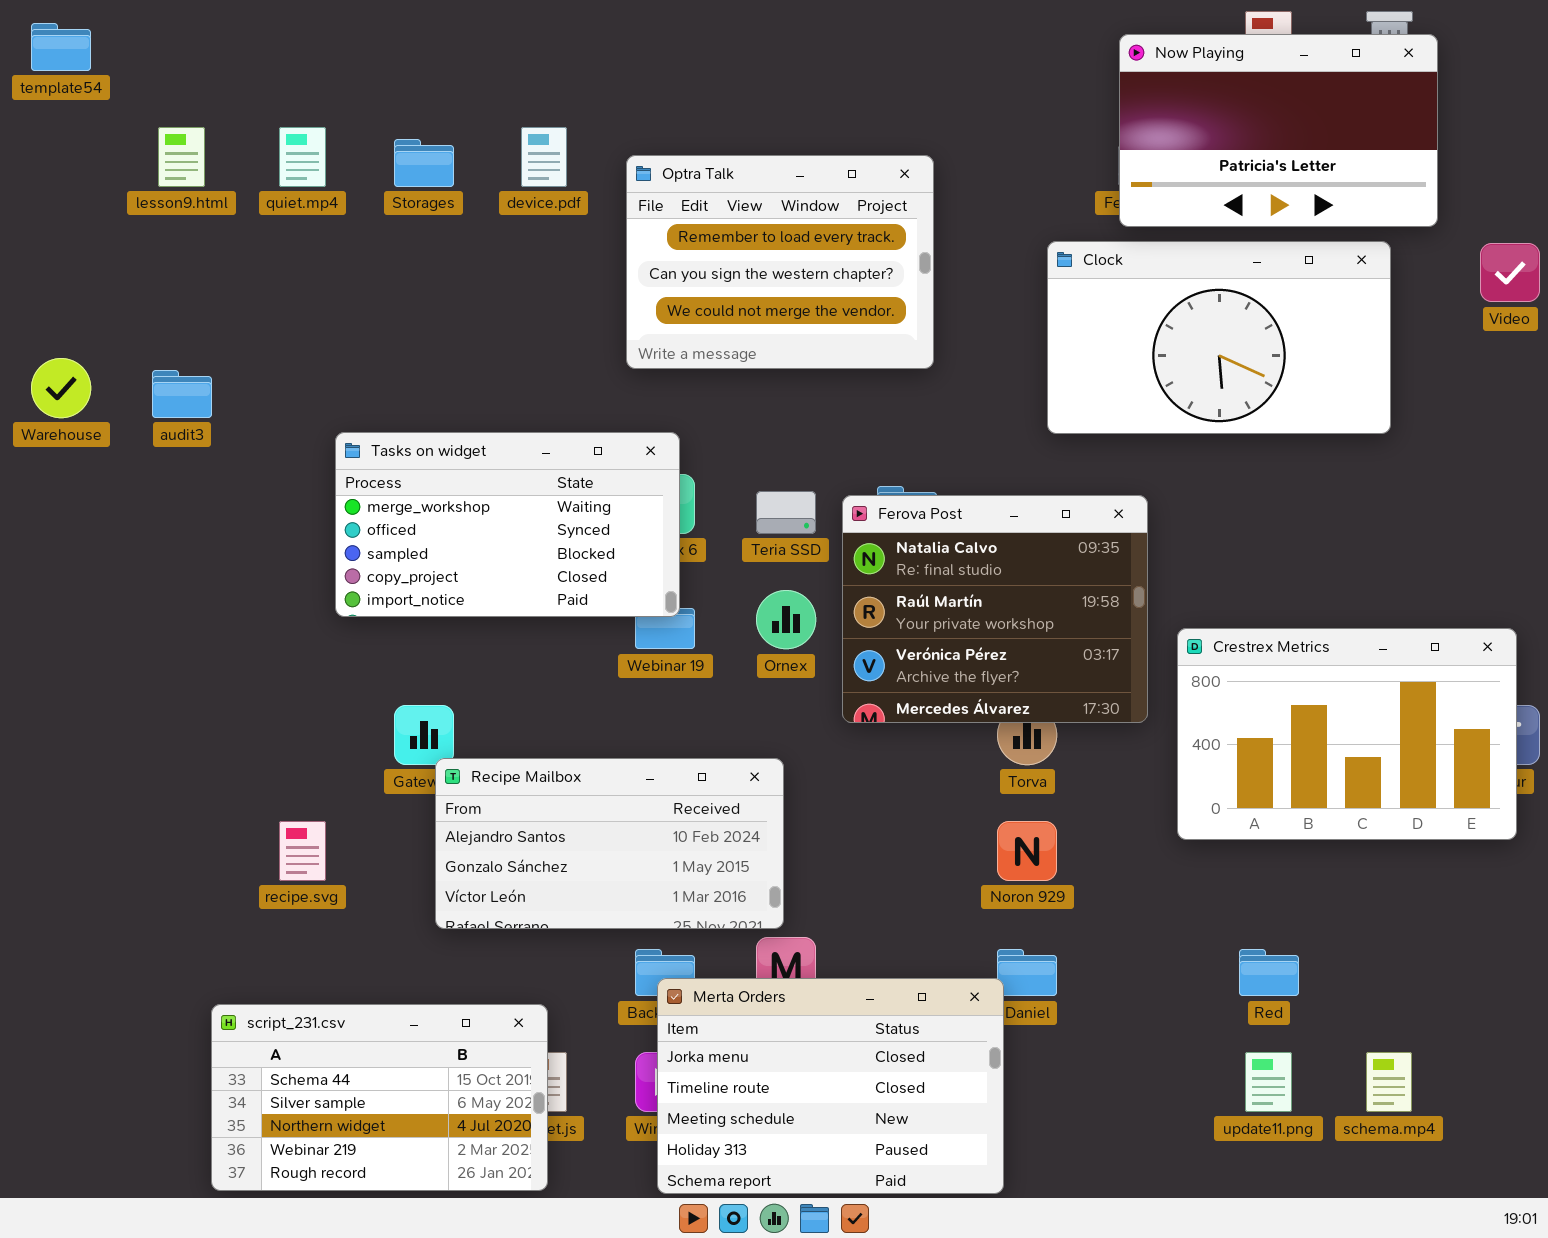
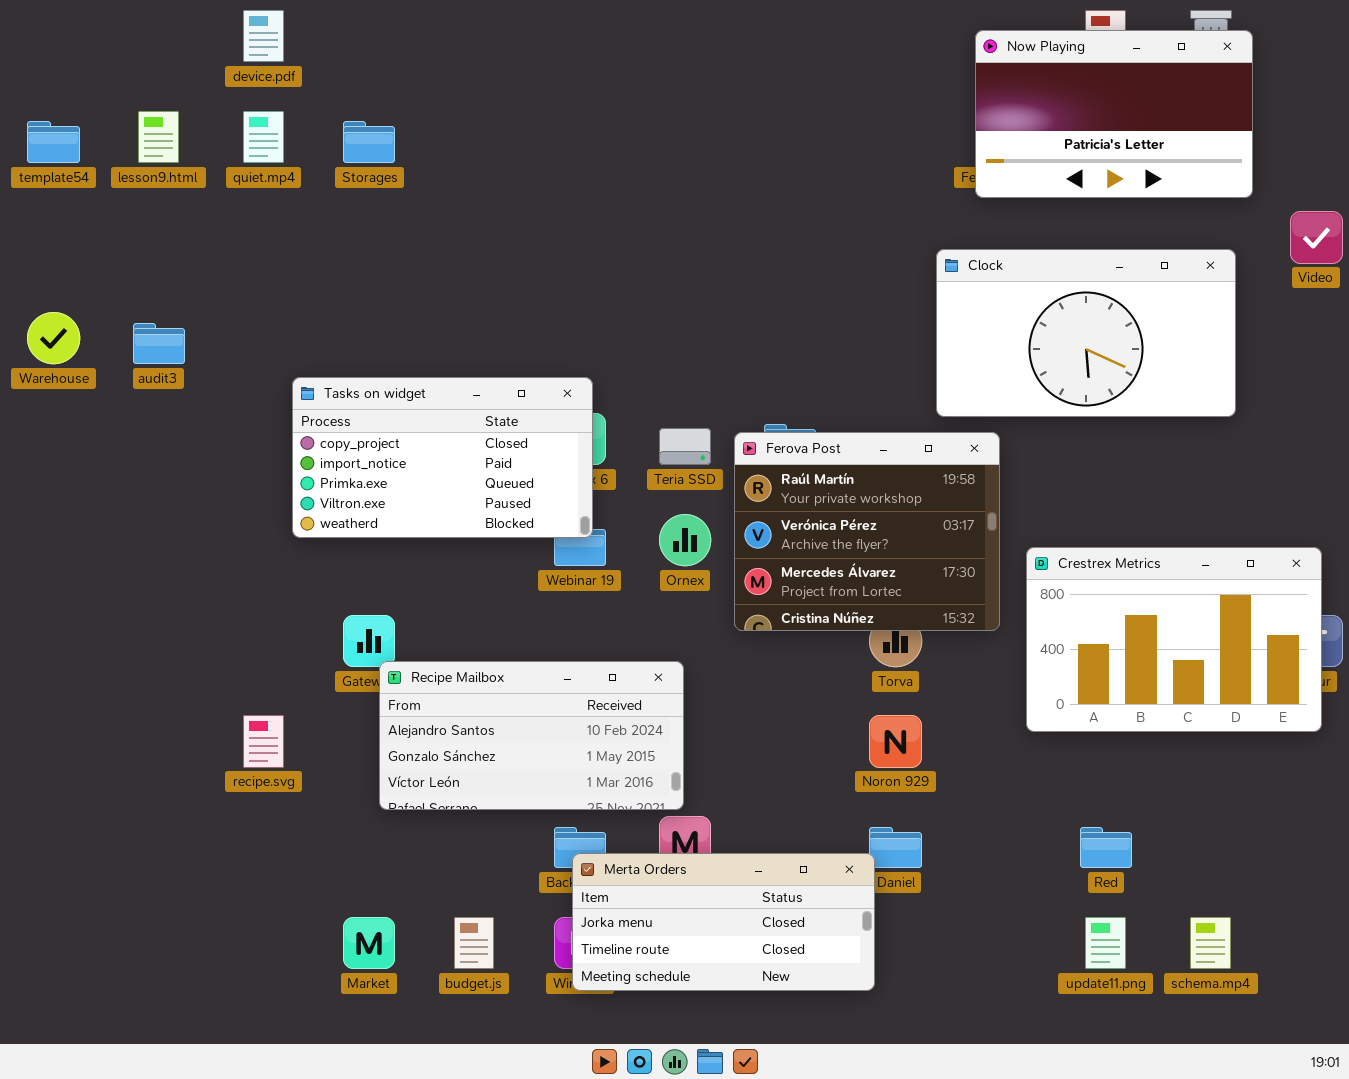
template54: [31,23,91,71] -> [27,121,80,163], moved
device.pdf: [521,127,567,187] -> [243,10,284,62], moved
Optra Talk: [626,155,934,369] -> none, closed
Clock: [1047,241,1391,434] -> [936,249,1236,417], moved
Tasks on widget: [335,432,680,617] -> [292,377,593,538], scrolled down 3 rows
Ferova Post: [842,495,1148,723] -> [734,432,1000,631], scrolled down 1 row
Merta Orders: [657,978,1004,1194] -> [572,853,875,991], resized
script_231.csv: [211,1004,548,1191] -> none, closed

